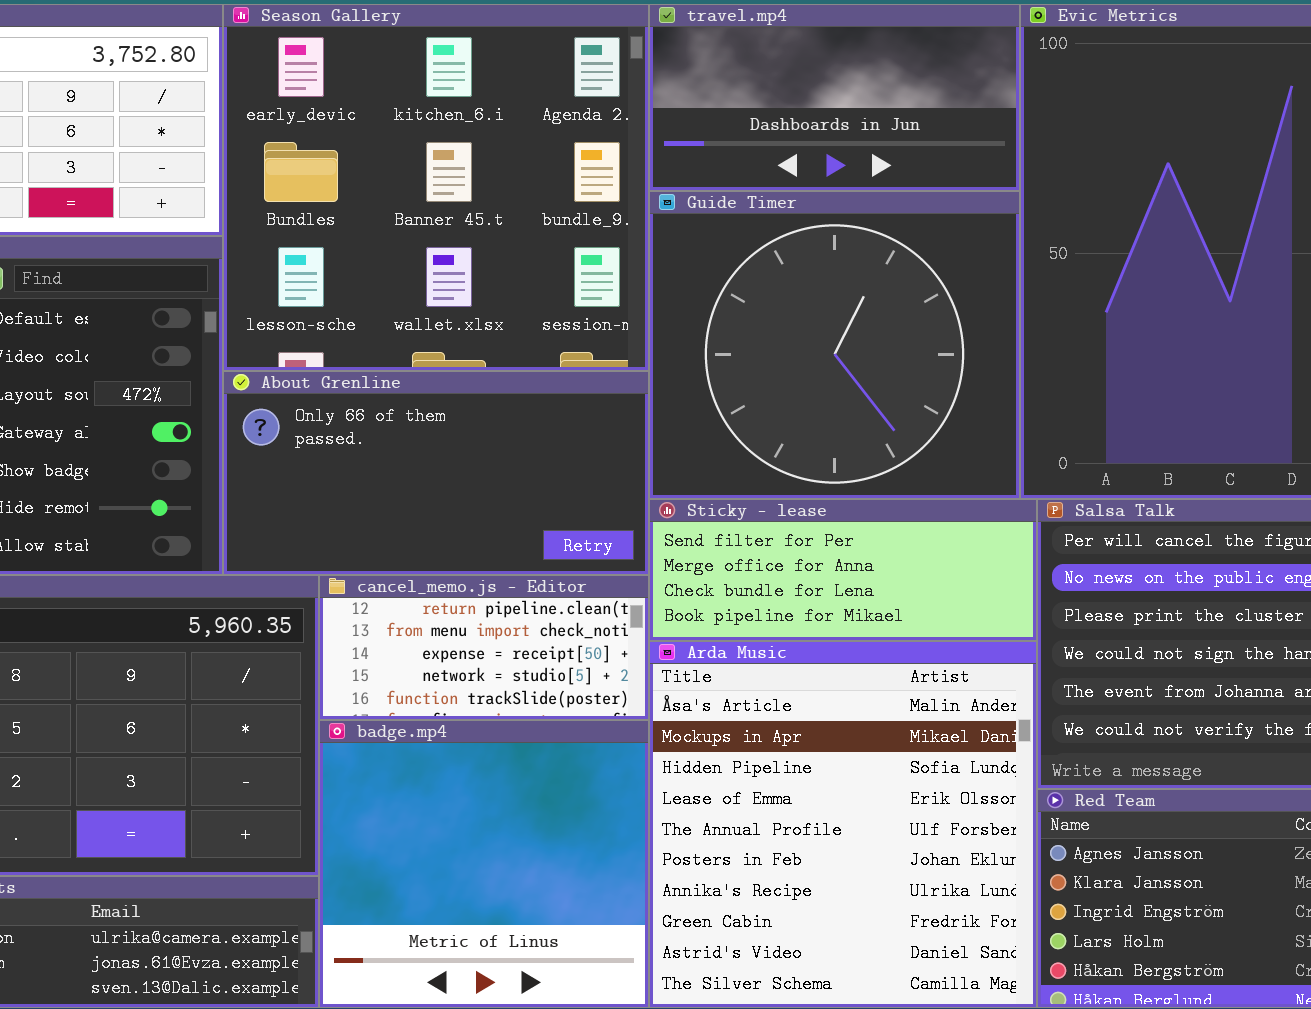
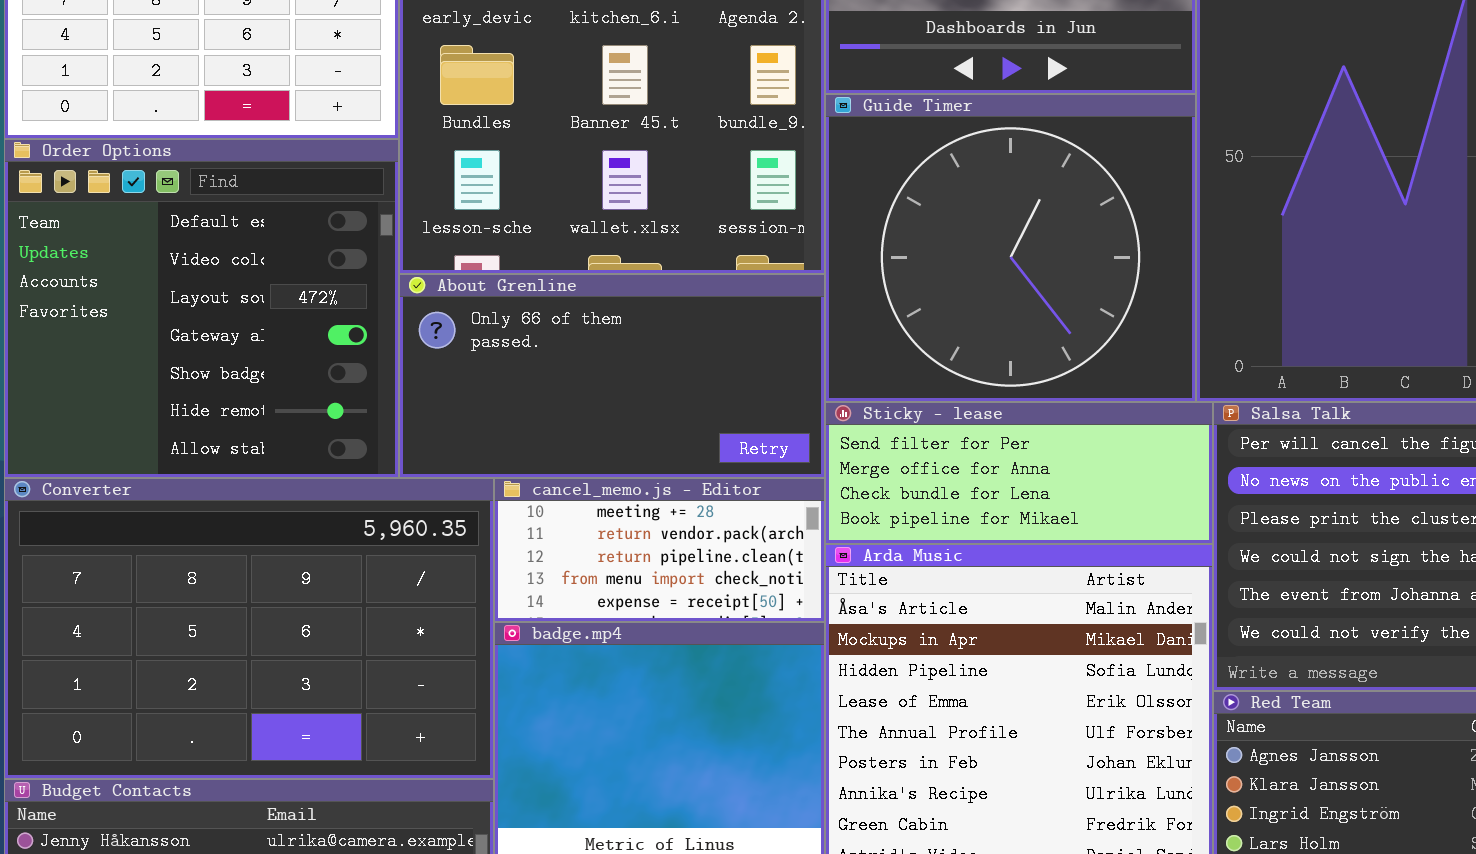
cancel_memo.js - Editor: [319,575,649,720] -> [494,478,825,622], scrolled up 2 rows

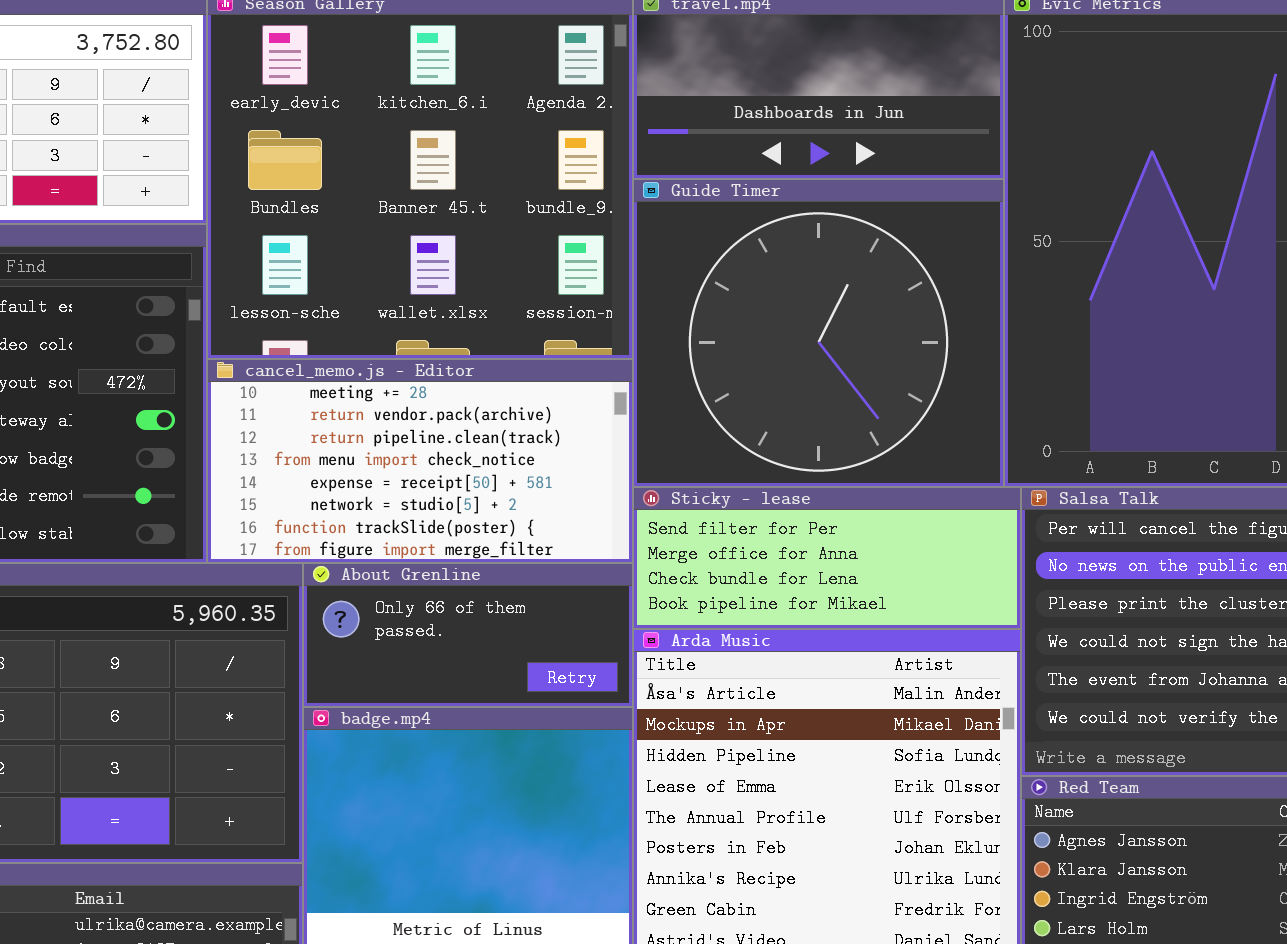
About Grenline: [399,274,825,478] -> [303,563,633,707], moved, resized
cancel_memo.js - Editor: [494,478,825,622] -> [207,359,633,563], moved, resized

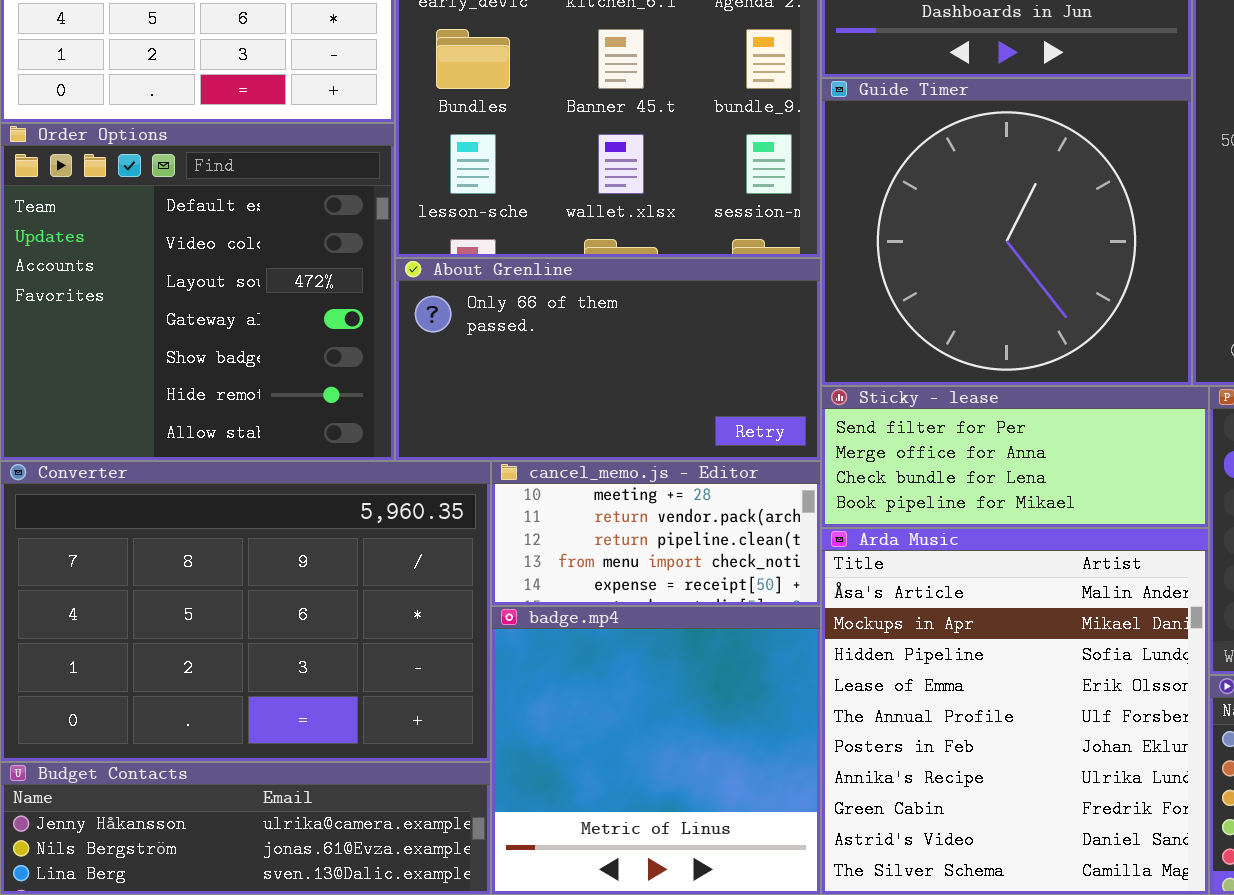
cancel_memo.js - Editor: [207,359,633,563] -> [491,461,821,606], moved, resized
About Grenline: [303,563,633,707] -> [395,258,821,461], moved, resized

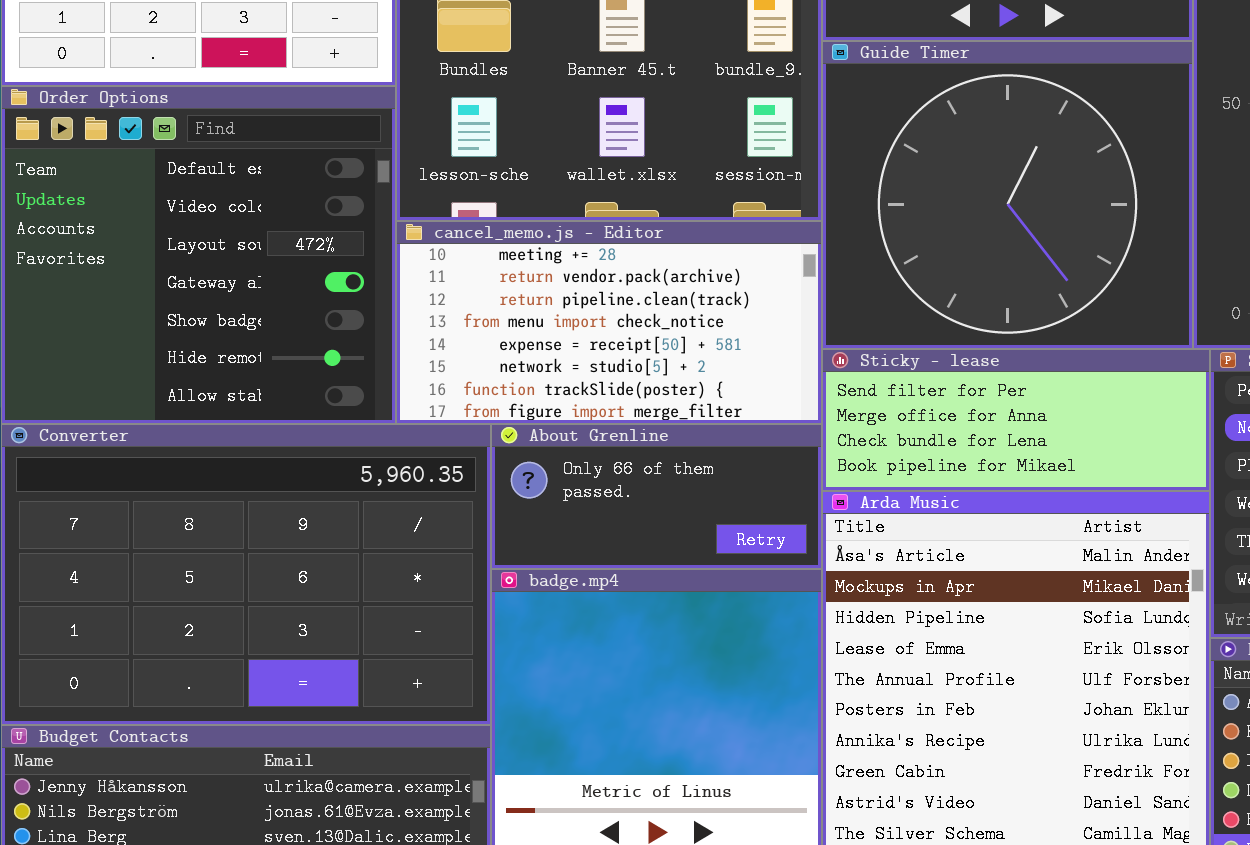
About Grenline: [395,258,821,461] -> [491,424,822,569], moved, resized
cancel_memo.js - Editor: [491,461,821,606] -> [396,221,822,424], moved, resized

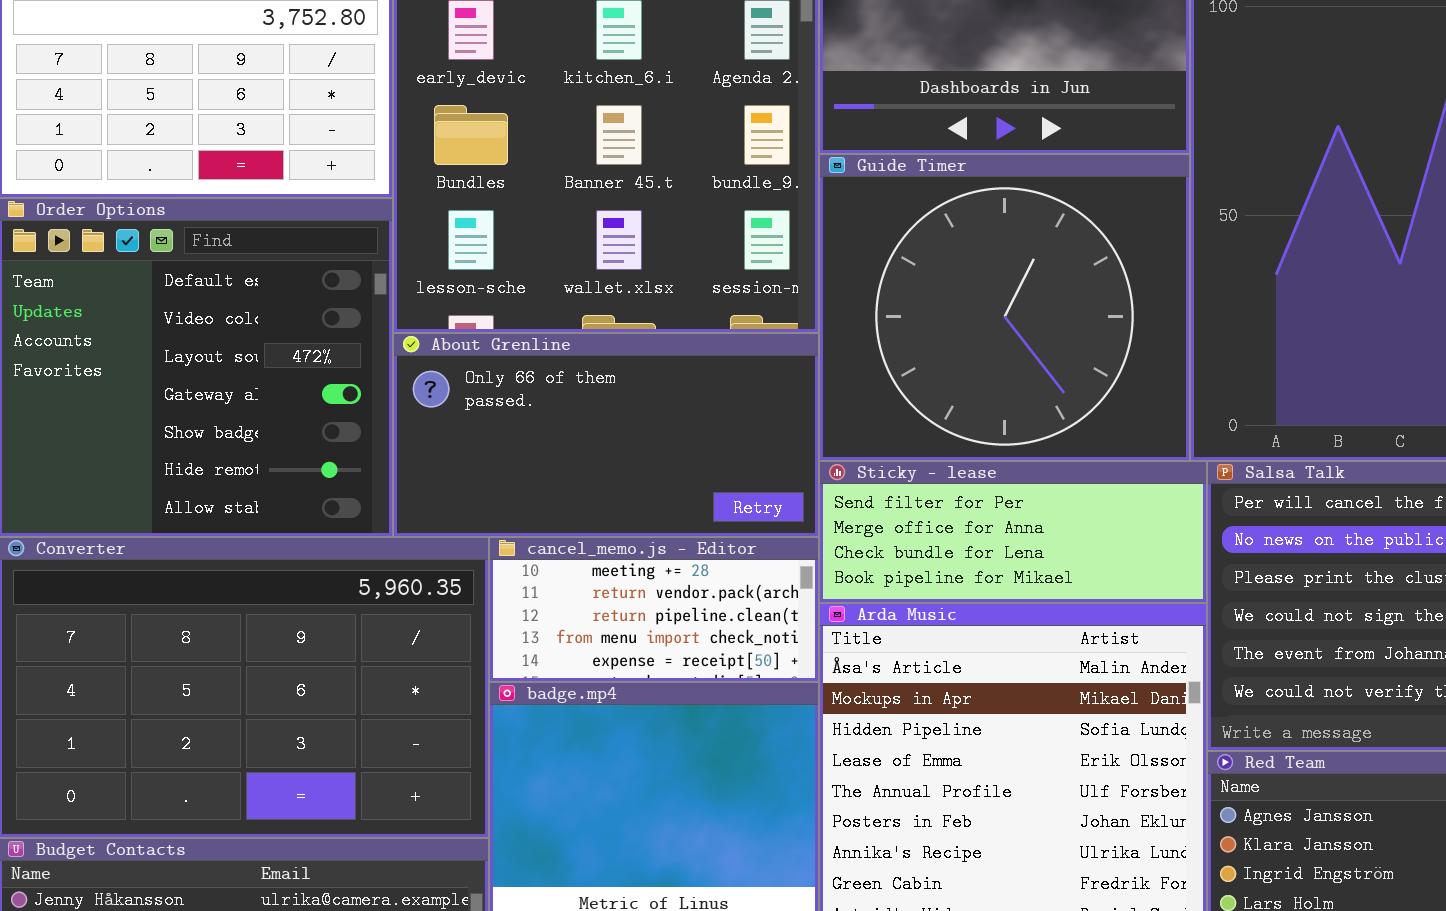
cancel_memo.js - Editor: [396,221,822,424] -> [489,537,819,682], moved, resized
About Grenline: [491,424,822,569] -> [393,333,819,537], moved, resized

